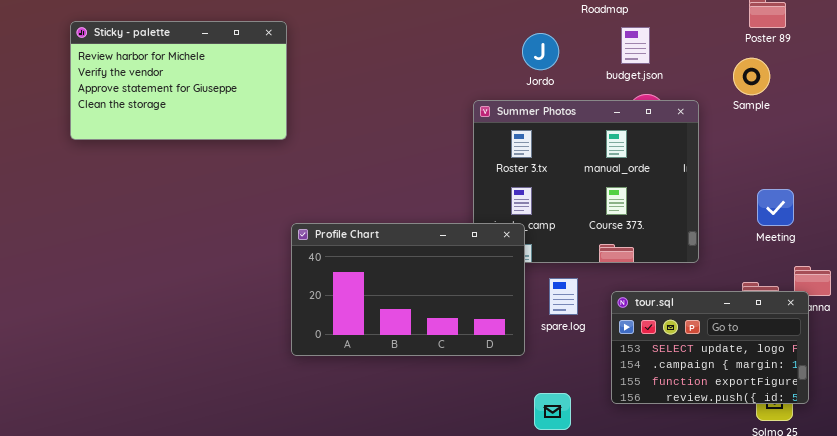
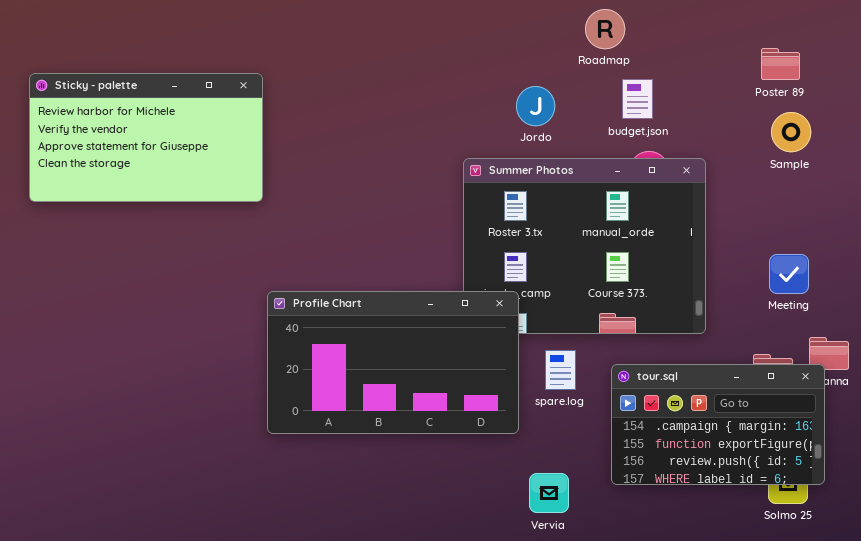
Sample: [733,58,770,95] -> [771,112,811,152], moved
tour.sql: [611,291,809,404] -> [611,364,825,485], scrolled down 1 row

